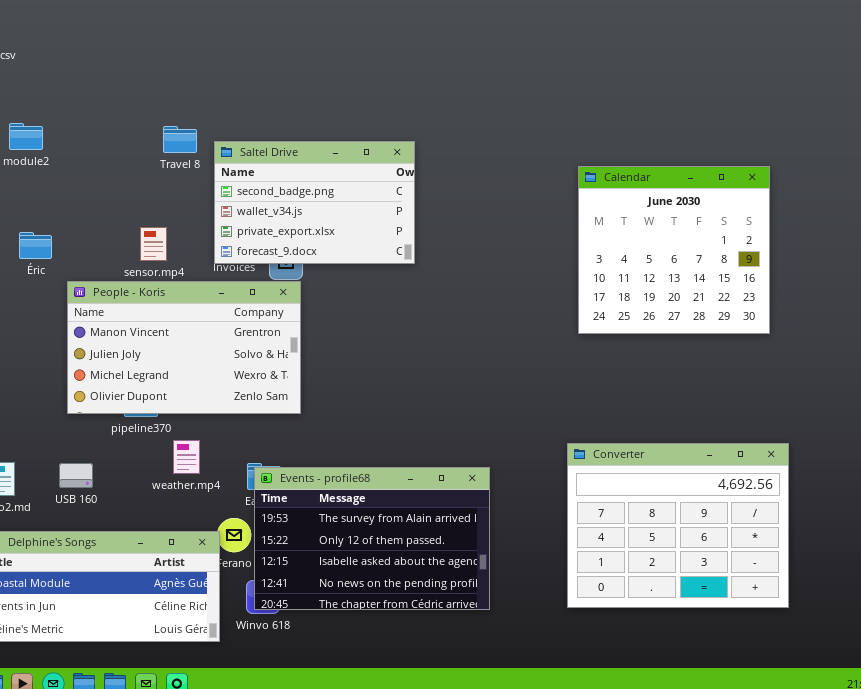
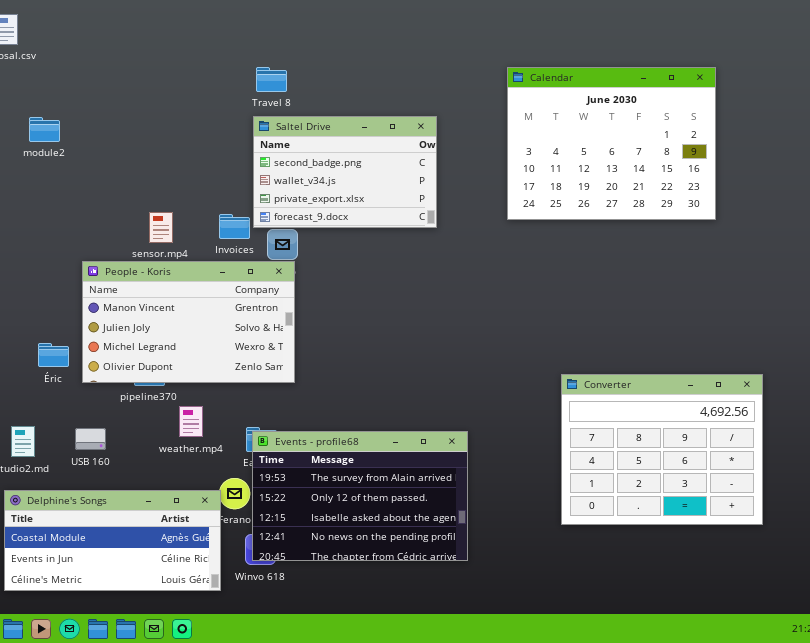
Travel 8: [163,126,197,153] -> [256,67,287,92], moved
Saltel Drive: [214,141,415,264] -> [253,116,437,228], moved
Calendar: [578,166,770,334] -> [507,67,716,220], moved, resized
Éric: [19,232,52,259] -> [38,343,69,367], moved
Converter: [567,443,789,608] -> [561,374,763,525], moved

